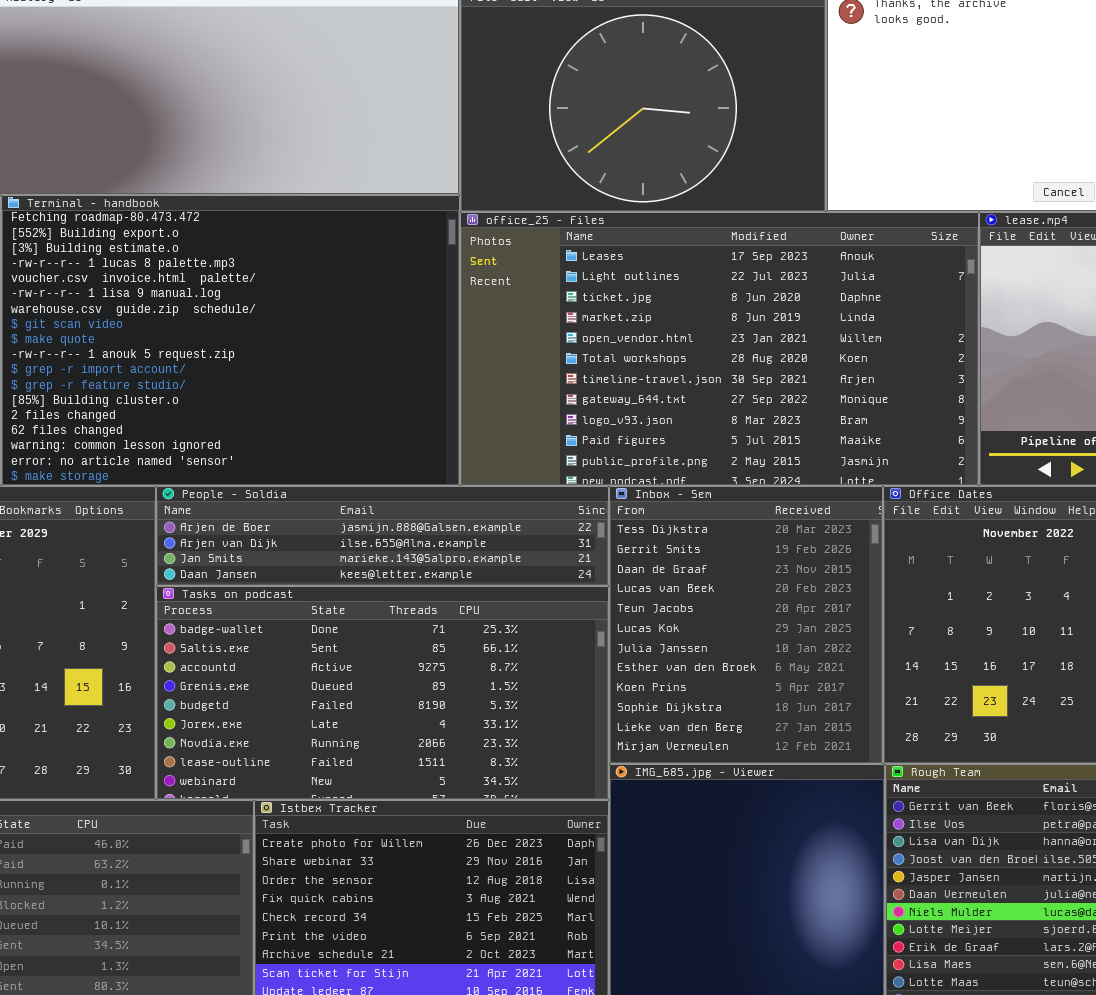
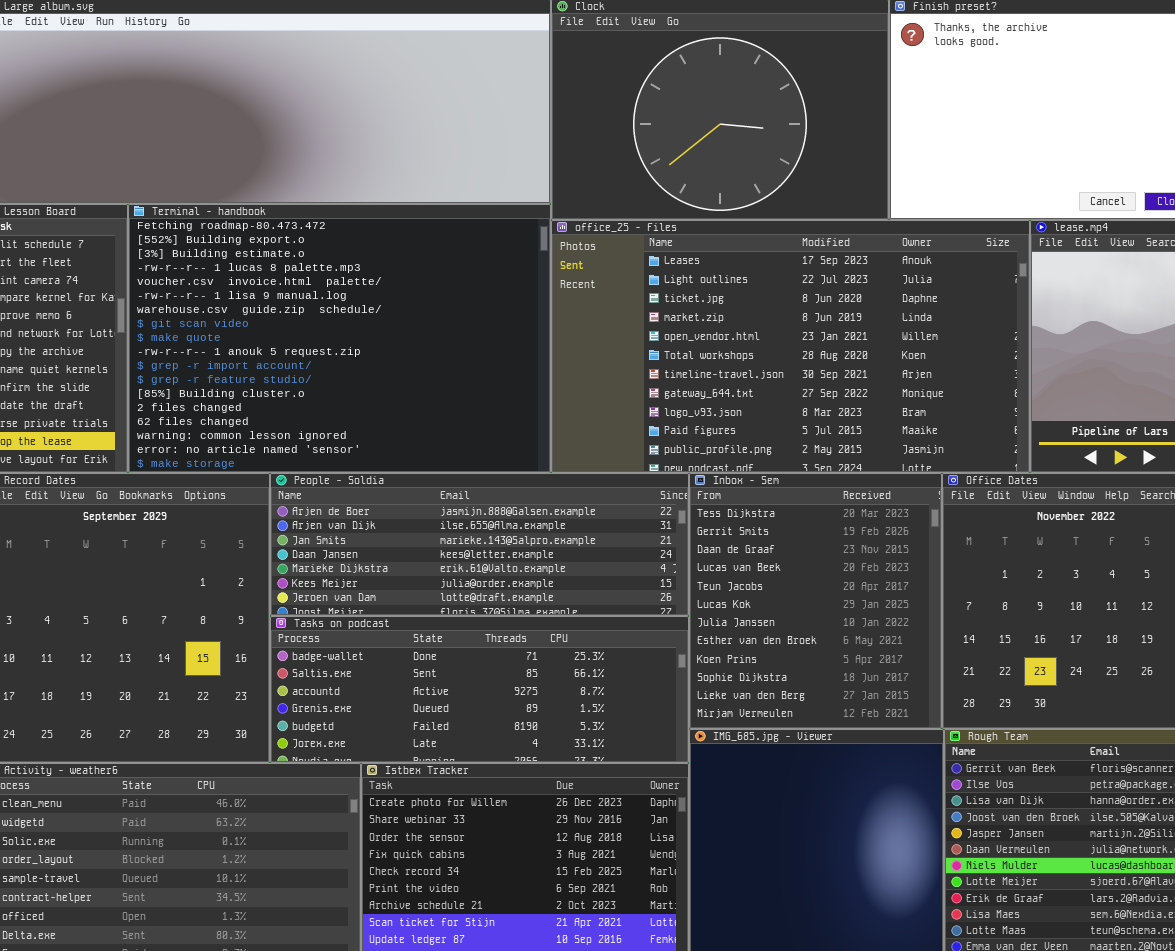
People - Soldia: [156,486,609,586] -> [270,473,689,616], resized
Tasks on podcast: [156,586,609,800] -> [270,616,689,763], resized

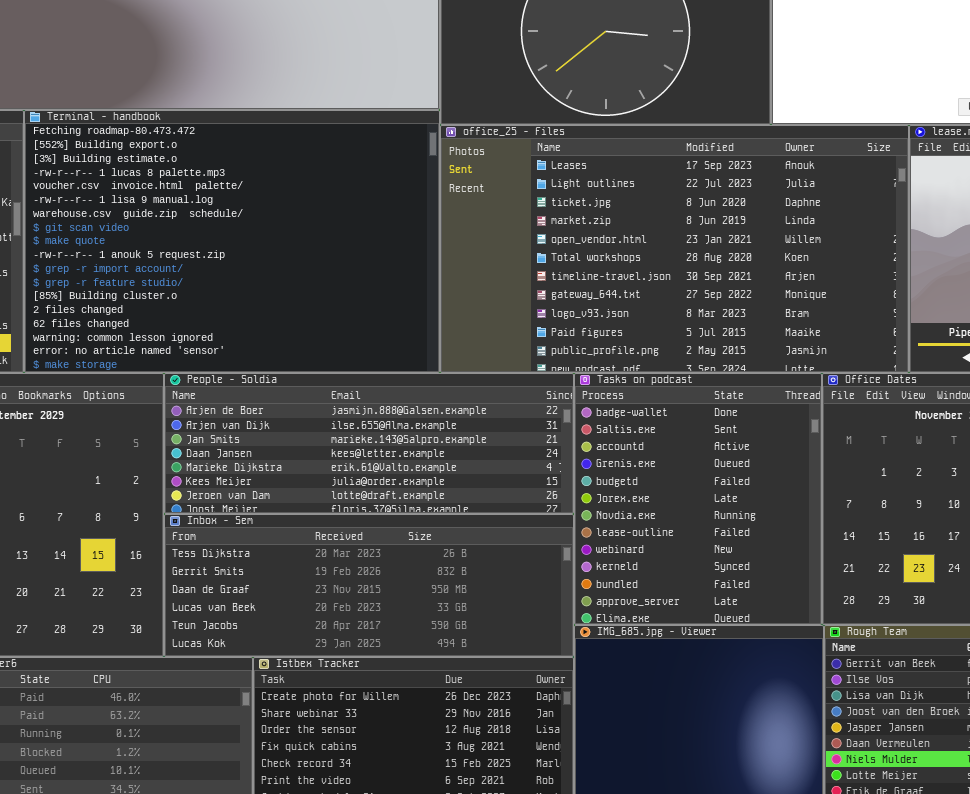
Inbox - Sem: [689,473,942,729] -> [164,514,574,657], moved, resized
Tasks on podcast: [270,616,689,763] -> [574,373,822,625], moved, resized

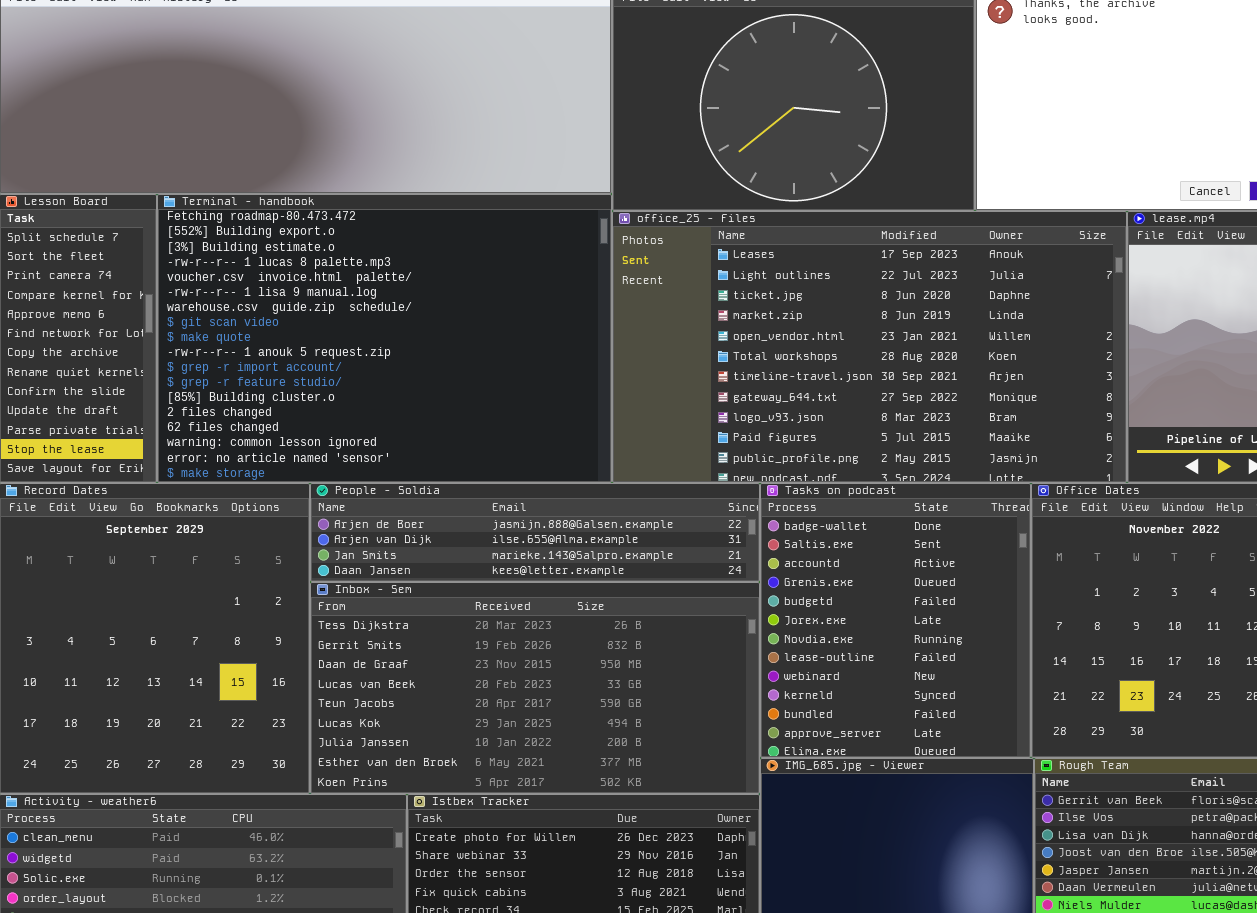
People - Soldia: [164,373,574,514] -> [310,483,760,582], resized
Inbox - Sem: [164,514,574,657] -> [310,582,760,794], resized

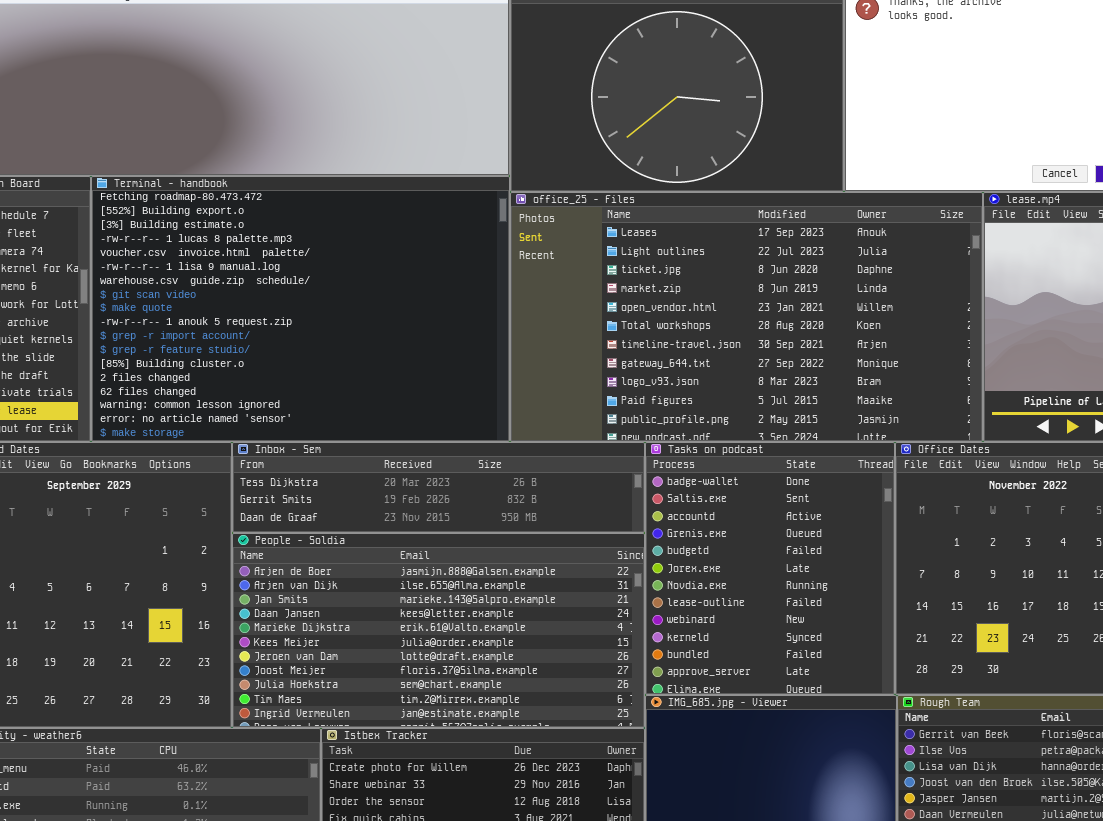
People - Soldia: [310,483,760,582] -> [232,533,645,728], moved, resized
Inbox - Sem: [310,582,760,794] -> [232,442,645,533], moved, resized

